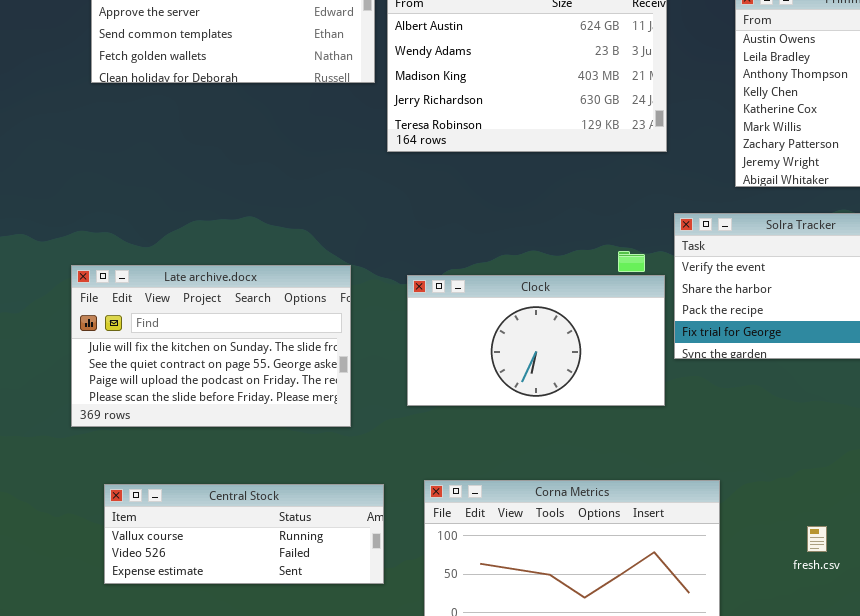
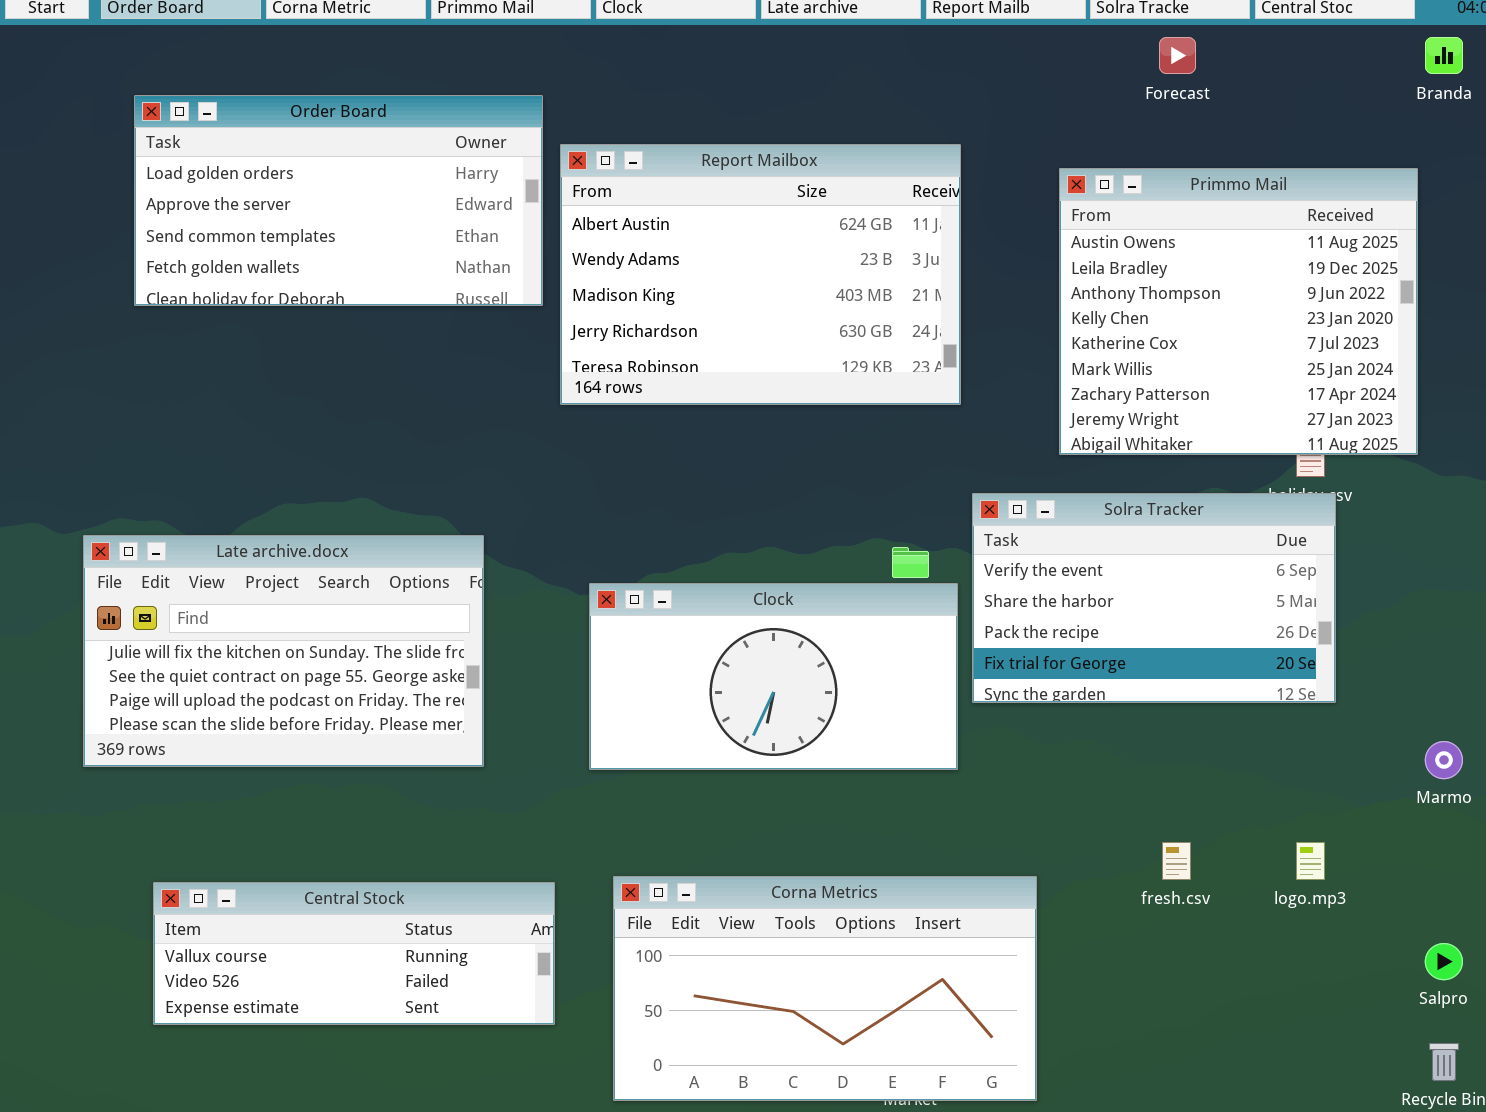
Late archive.docx: [71,265,351,427] -> [83,535,484,767], moved
fresh.csv: [807,526,827,552] -> [1162,842,1191,880], moved

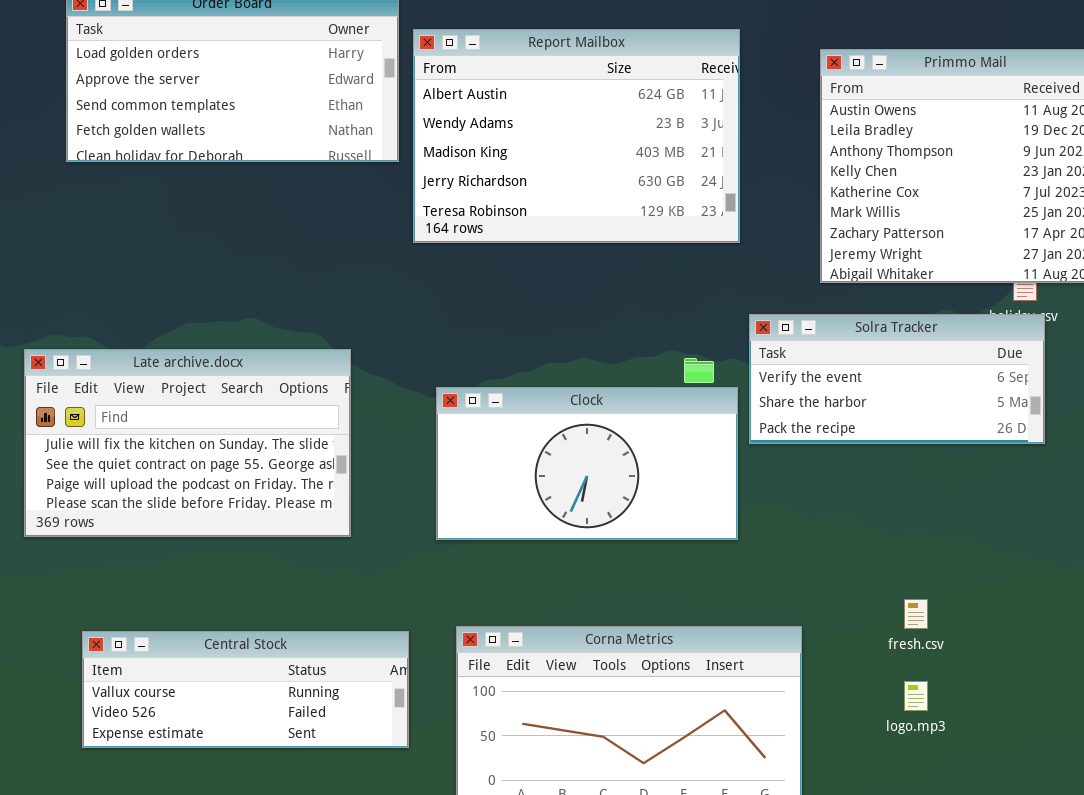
Solra Tracker: [972,493,1336,703] -> [749,314,1045,444], resized
logo.mp3: [1296,842,1325,880] -> [904,681,928,711], moved

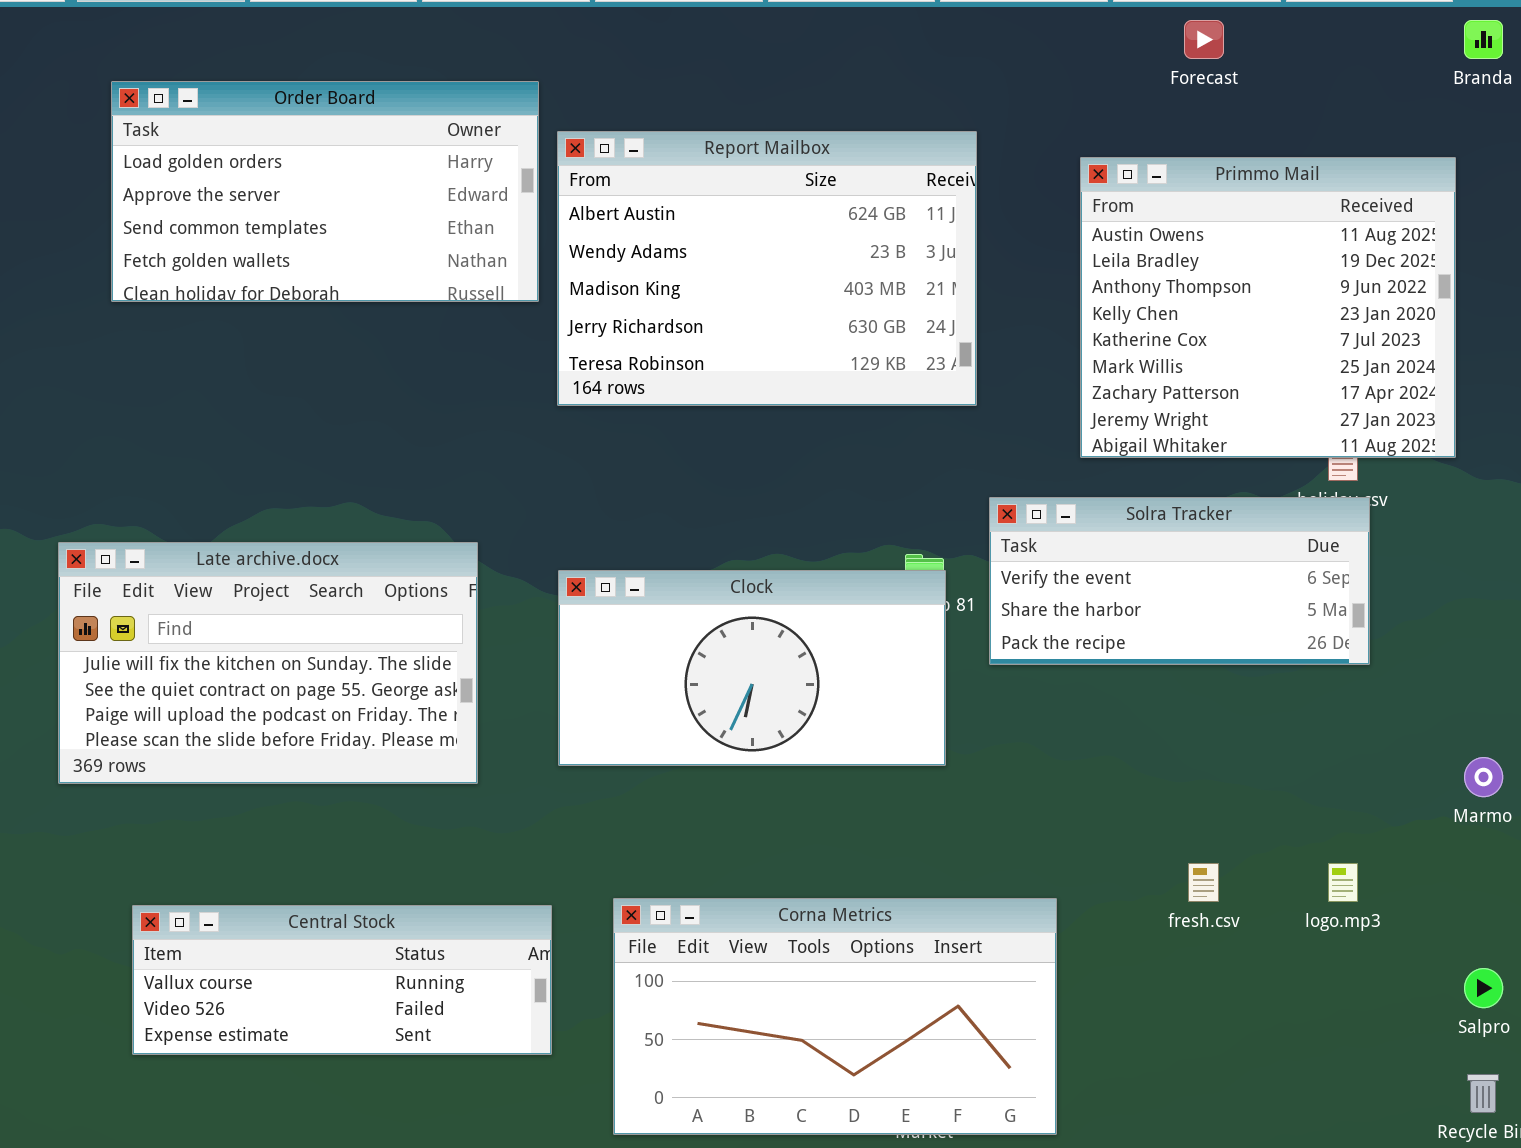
Clock: [436,387,738,540] -> [558,570,946,766], moved
logo.mp3: [904,681,928,711] -> [1328,863,1358,902], moved

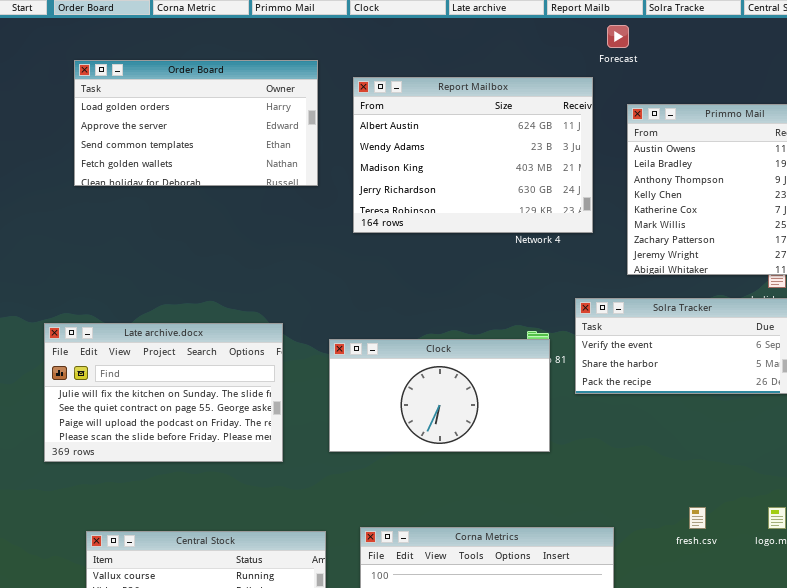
Forecast: [1184,20,1224,59] -> [607,25,629,48], moved
Report Mailbox: [557,131,977,406] -> [353,77,593,233], moved

